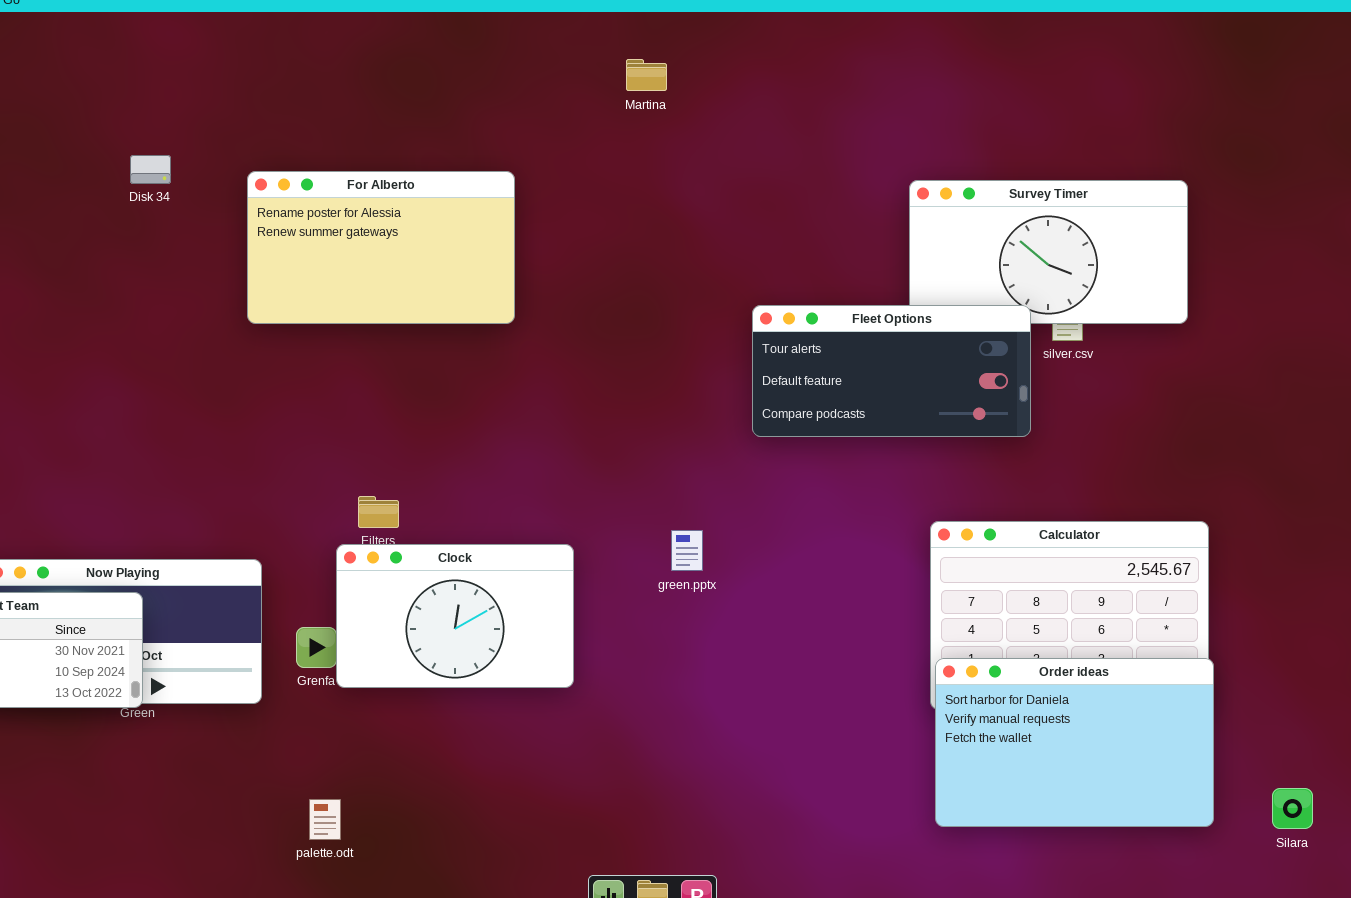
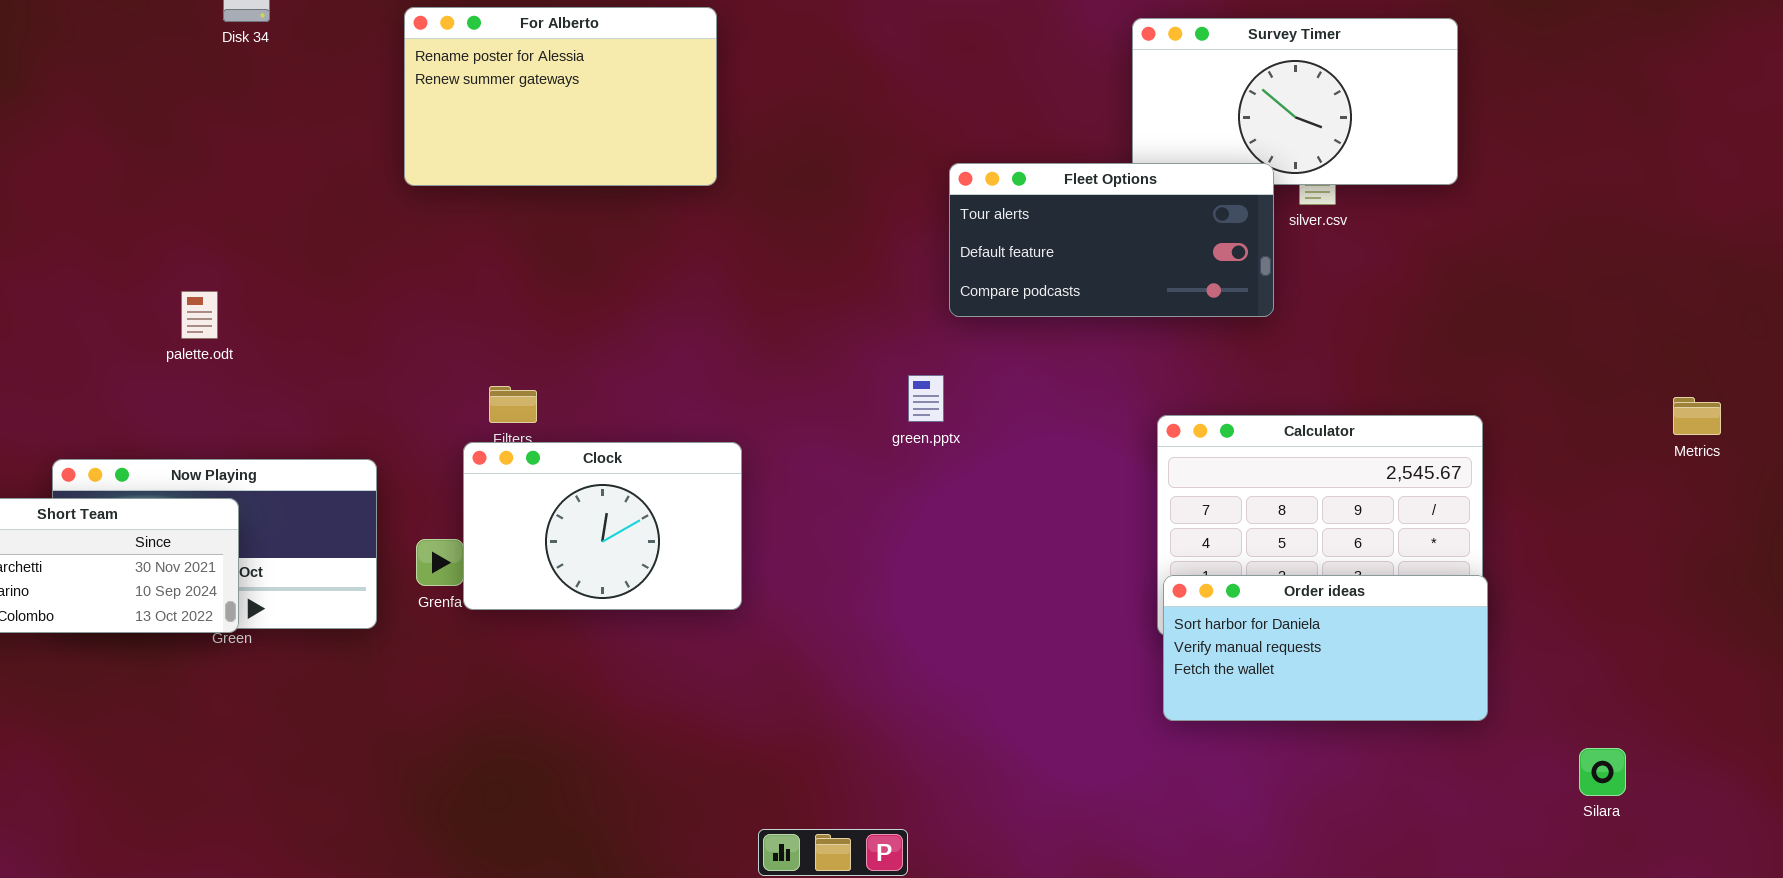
For Alberto: [247,171,515,324] -> [404,7,717,186], moved
green.pptx: [671,530,703,571] -> [908,375,944,422], moved
Order ideas: [935,658,1214,827] -> [1163,575,1488,721], resized
Silara: [1272,788,1313,829] -> [1579,748,1626,796], moved
palette.odt: [309,799,341,840] -> [181,291,218,339], moved

